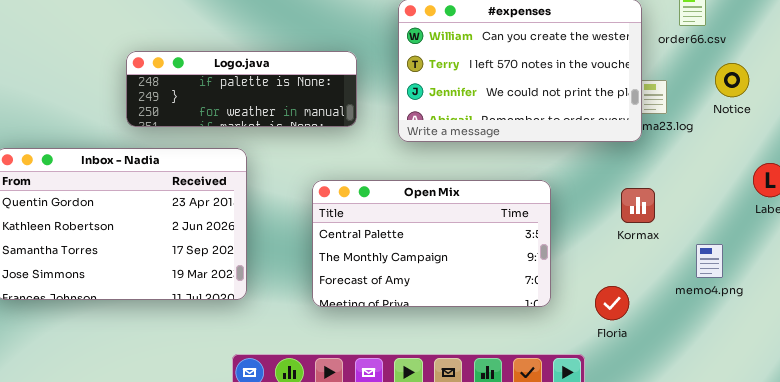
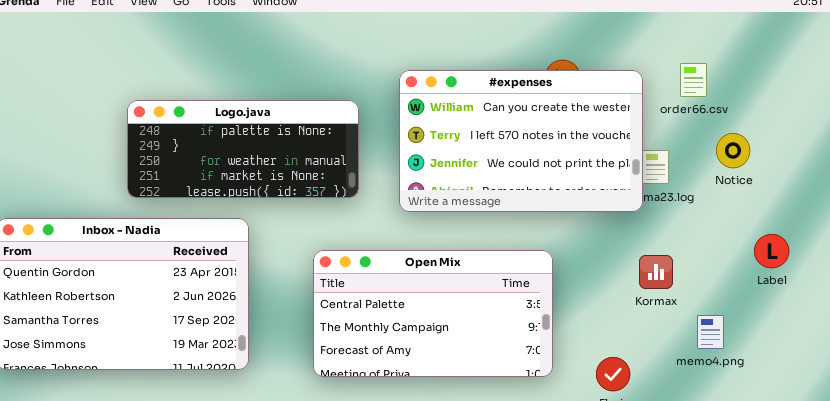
Logo.java: [126,51,357,127] -> [127,100,359,198], resized
Kormax: [621,188,655,223] -> [639,255,673,289], moved

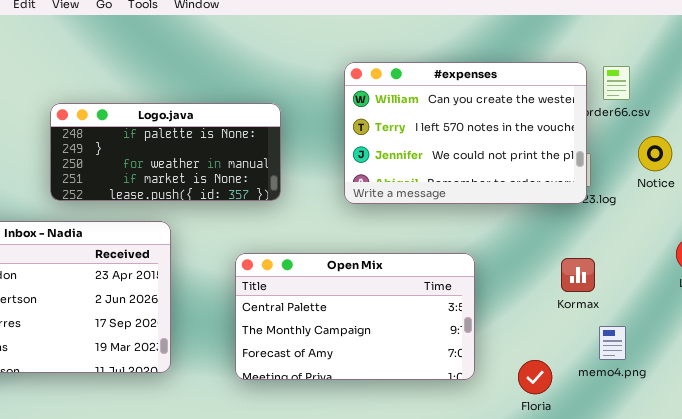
#expenses: [399,70,643,212] -> [344,62,587,204], moved
memo4.png: [697,315,724,349] -> [599,326,626,360], moved

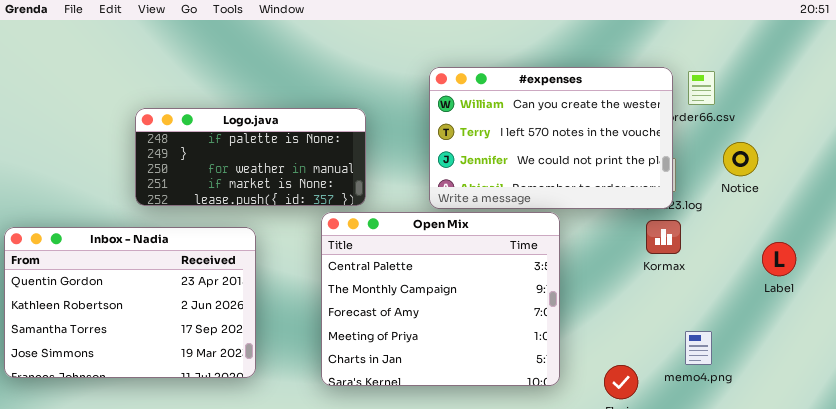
Open Mix: [235,253,475,380] -> [321,212,560,386], resized
Kormax: [561,258,595,292] -> [646,220,681,254], moved

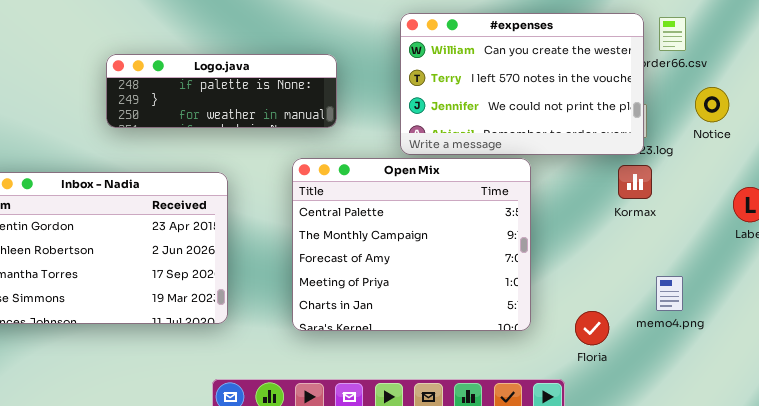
Logo.java: [135,108,366,206] -> [106,54,337,128], resized

